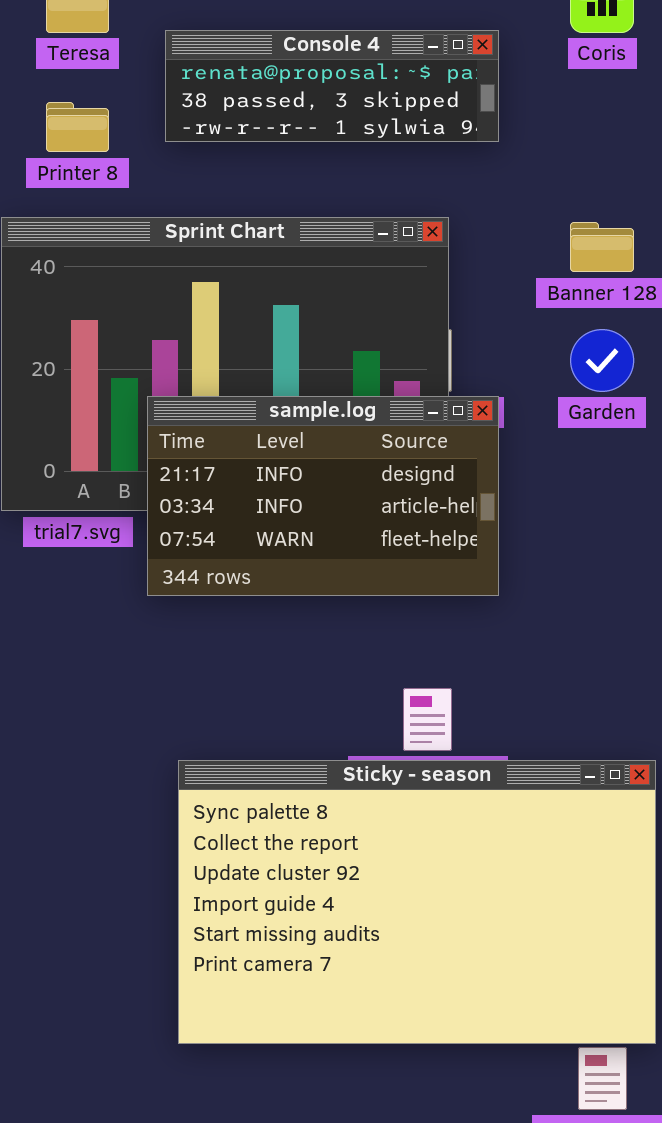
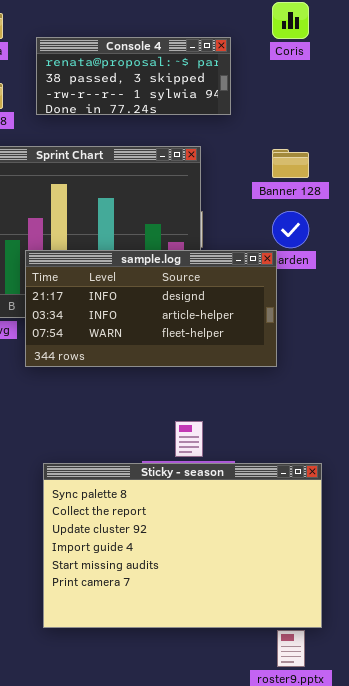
Console 4: [165,30,499,142] -> [36,37,231,115], resized
sample.log: [147,396,499,596] -> [25,250,277,367], resized

